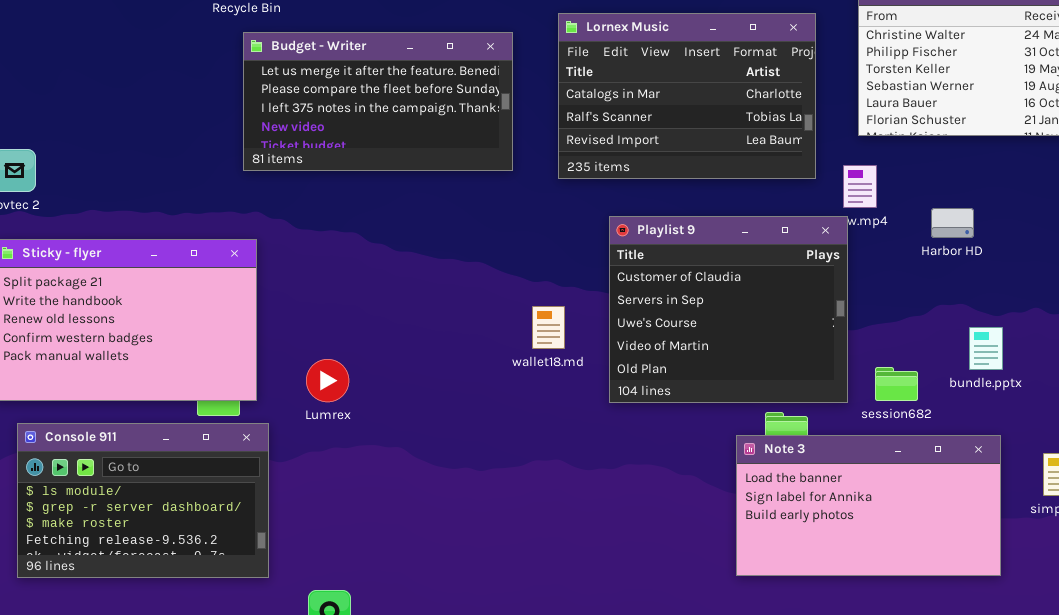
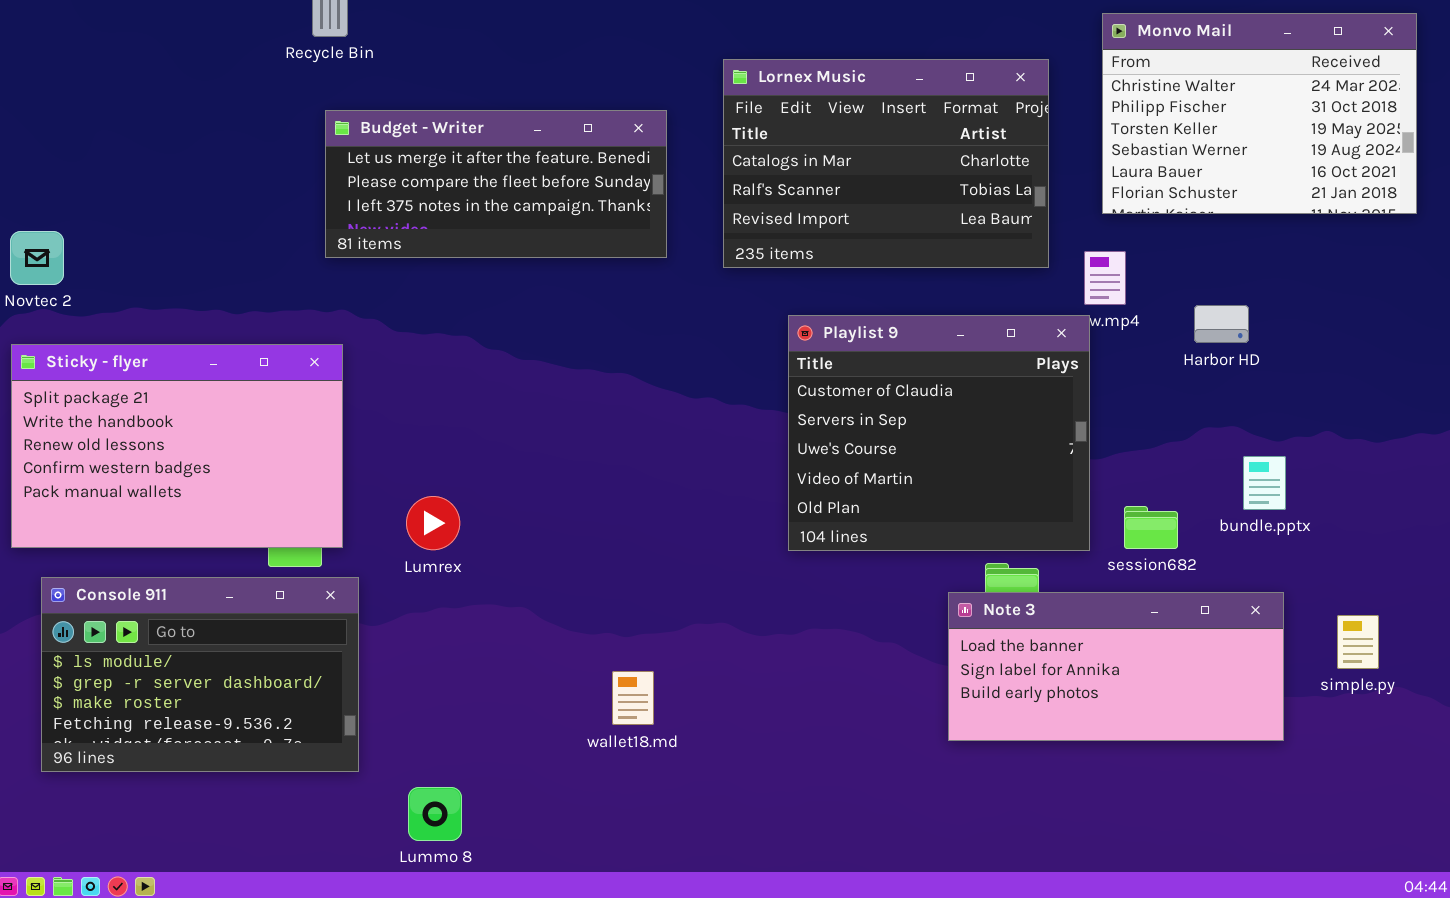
Budget - Writer: [243,32,513,171] -> [325,110,667,258], resized
wallet18.md: [532,306,565,349] -> [612,671,654,725], moved
Note 3: [736,435,1001,576] -> [948,592,1284,741], resized

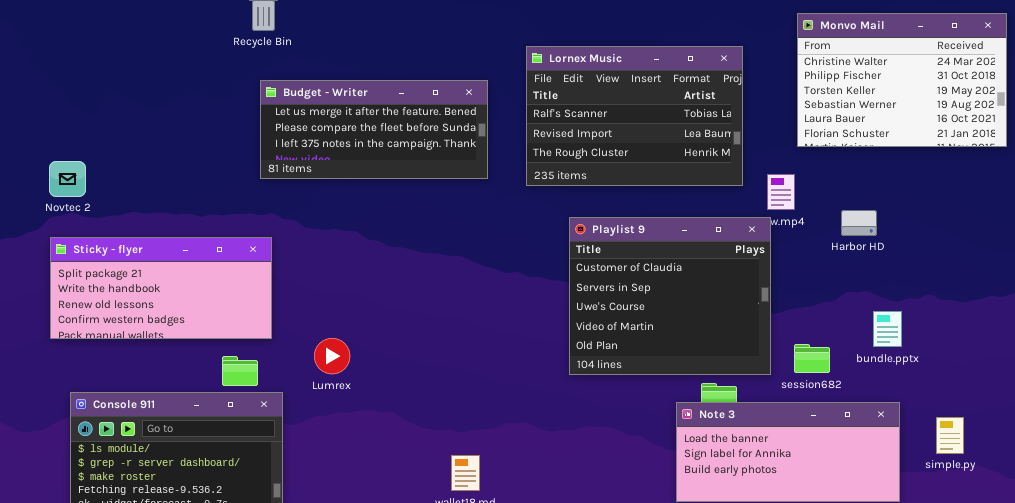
Monvo Mail: [1102,13,1417,214] -> [797,13,1007,147], moved
Lornex Music: [723,59,1049,268] -> [526,46,743,186], scrolled down 1 row
Sticky - flyer: [11,344,343,548] -> [50,237,272,339], resized

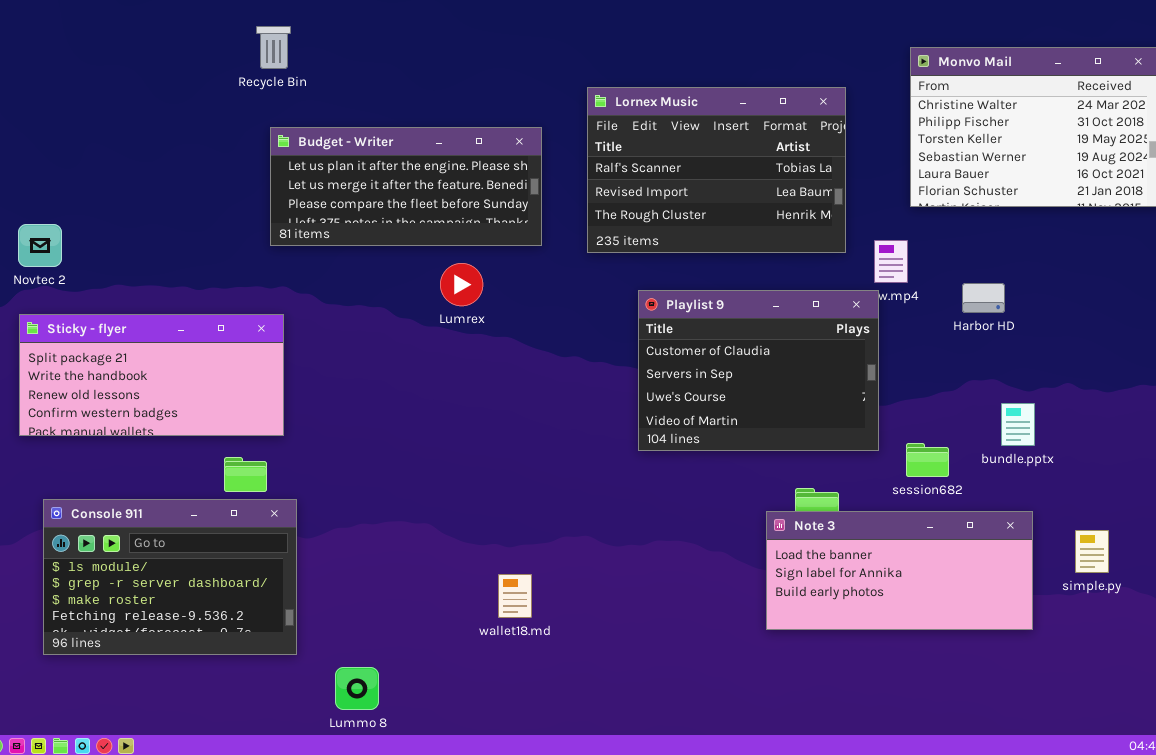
Budget - Writer: [260,80,488,179] -> [270,127,542,246], scrolled up 1 row
Playlist 9: [569,217,771,375] -> [638,290,879,451], resized
Lumrex: [314,338,350,374] -> [440,263,483,306], moved

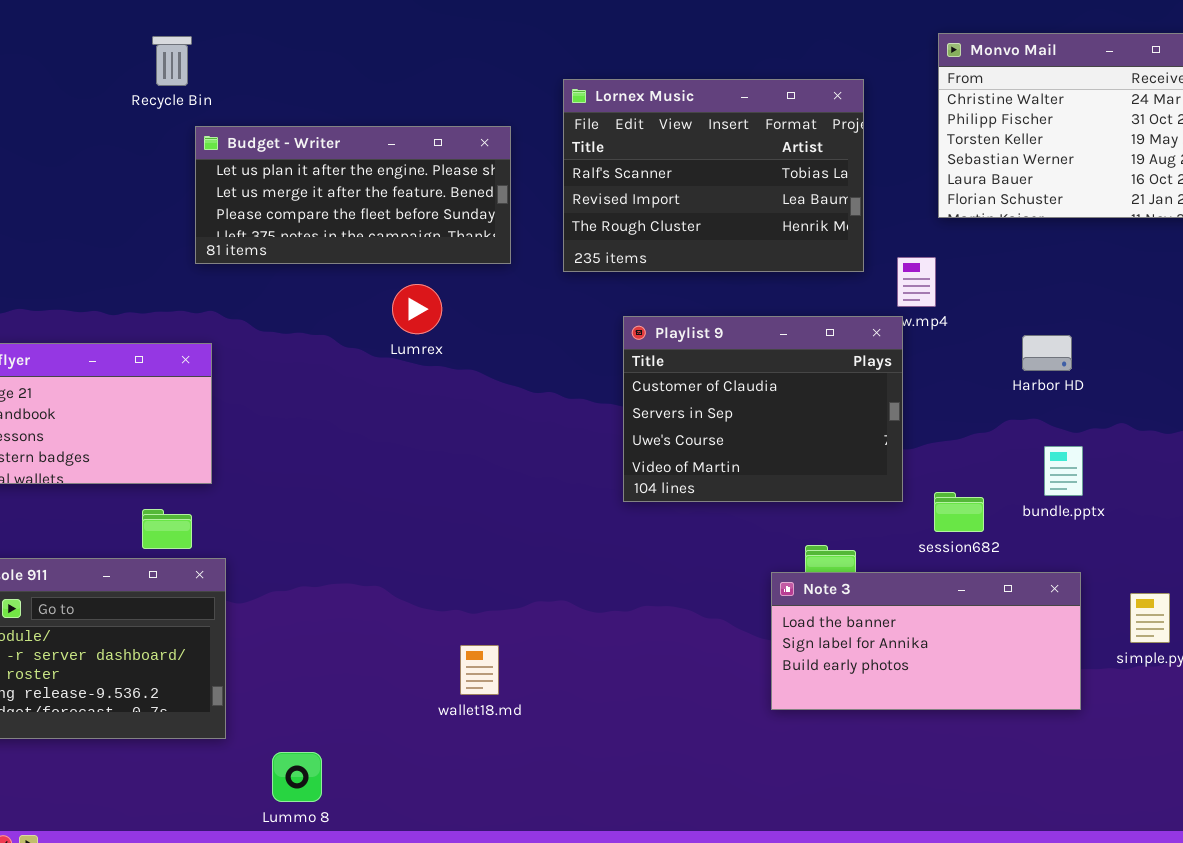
Recycle Bin: [256,26,291,69] -> [152,36,192,86], moved
Harbor HD: [962,283,1005,313] -> [1022,335,1072,371], moved

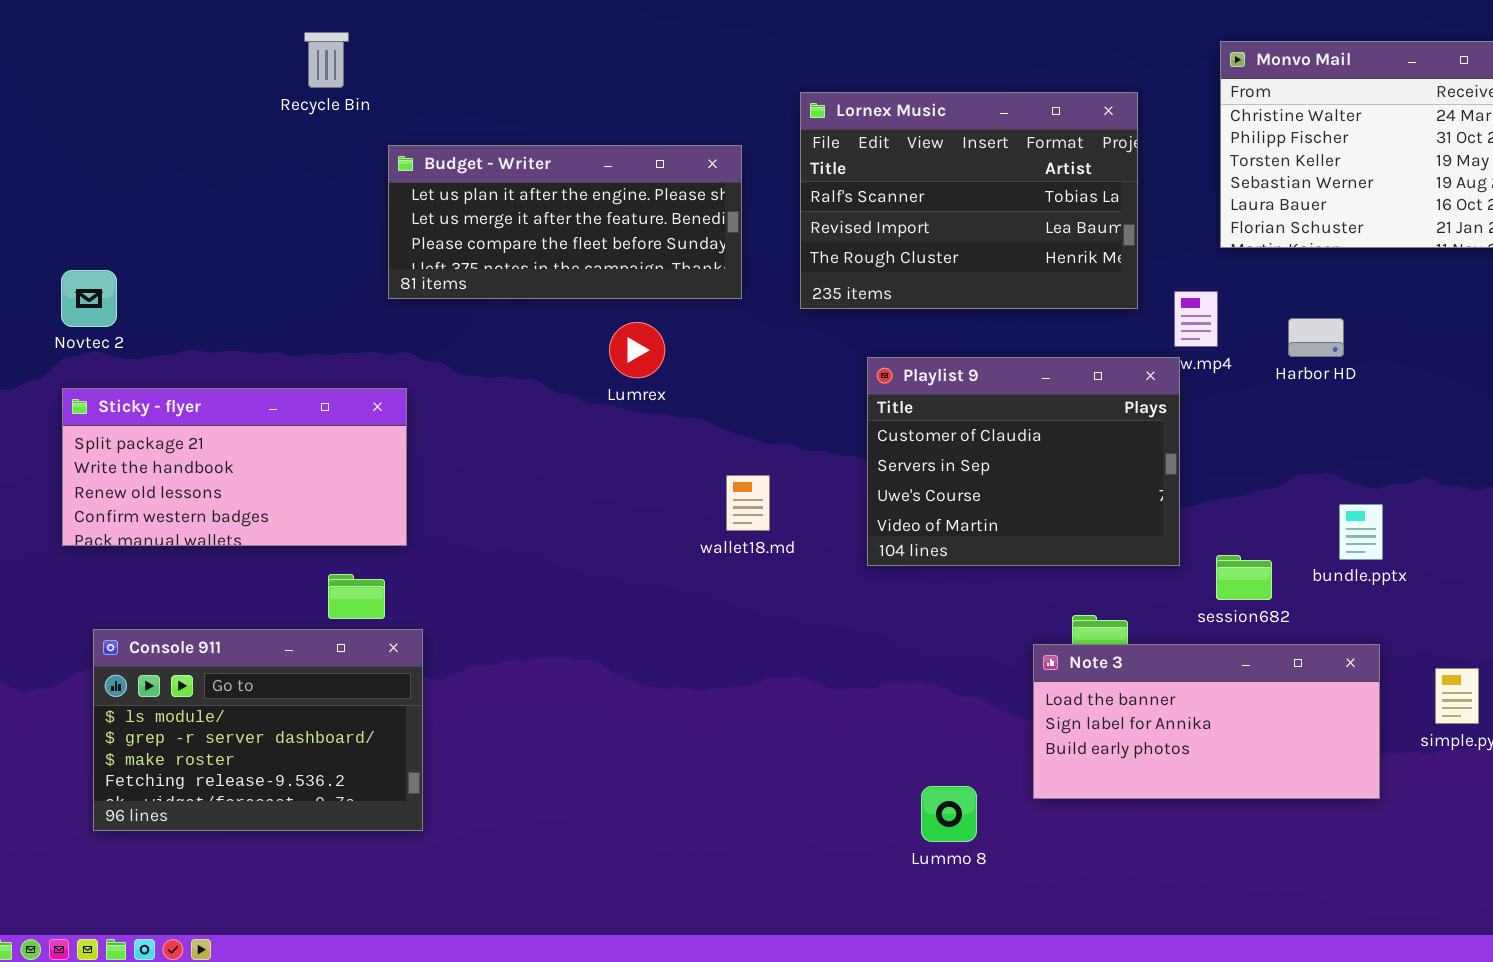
Recycle Bin: [152,36,192,86] -> [304,32,349,88], moved
Harbor HD: [1022,335,1072,371] -> [1288,318,1344,357], moved
wallet18.md: [460,645,499,695] -> [726,475,770,531], moved
Lummo 8: [272,752,322,802] -> [921,786,977,842], moved

